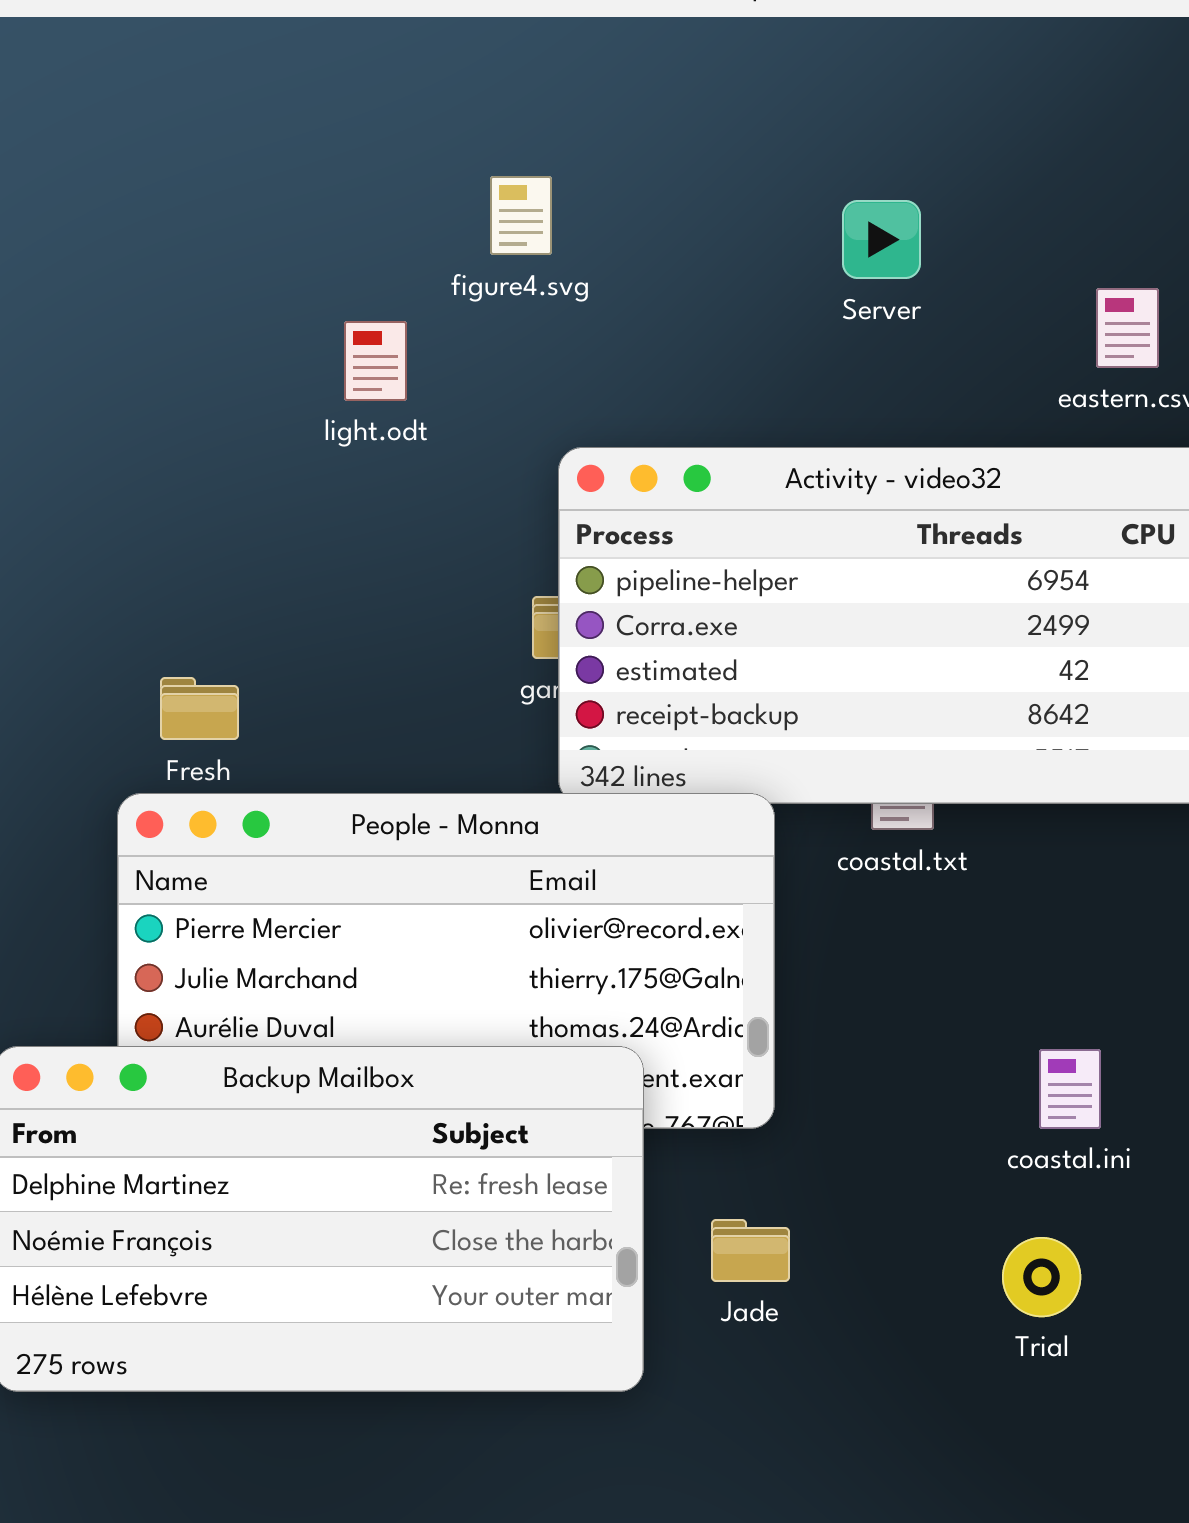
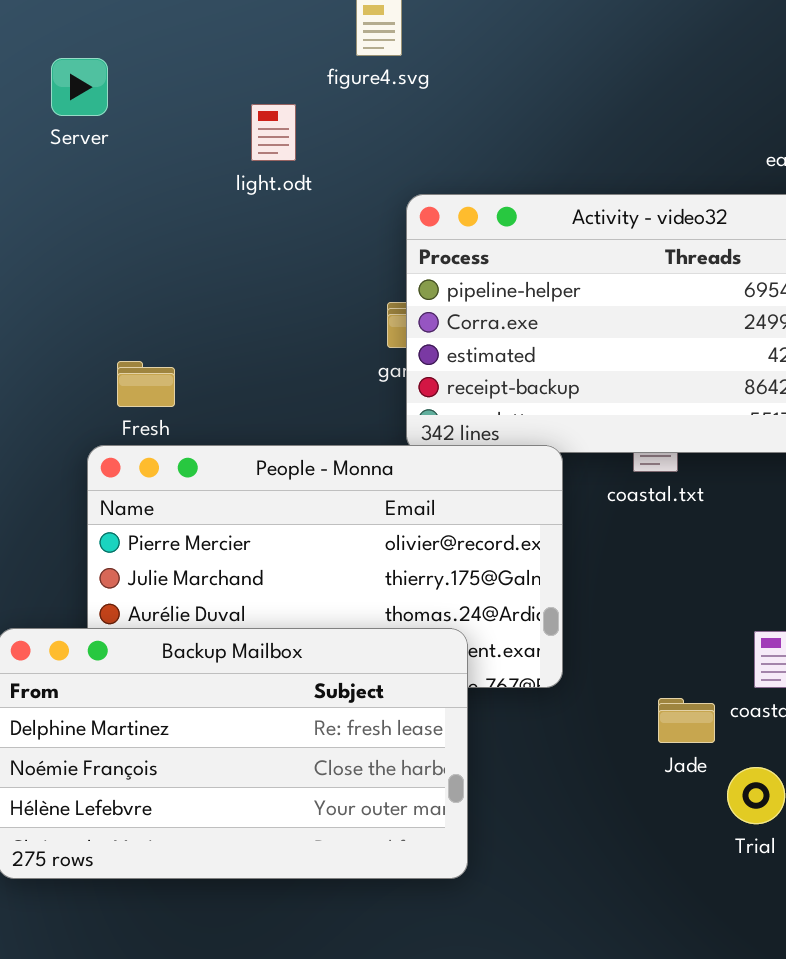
Server: [842,200,921,279] -> [51,58,108,116], moved
Jade: [711,1219,790,1282] -> [658,698,715,743], moved

